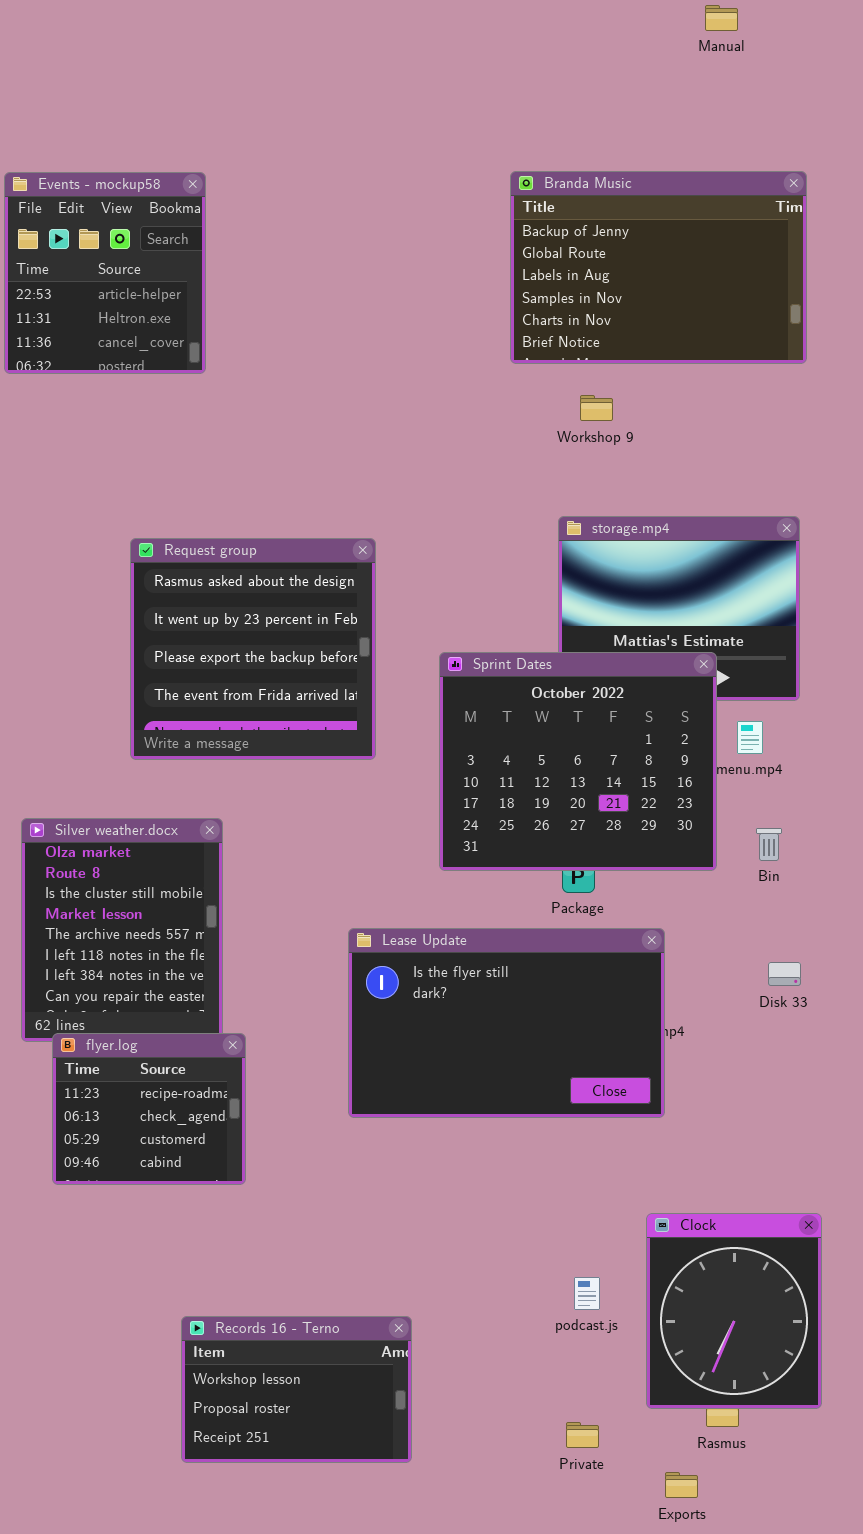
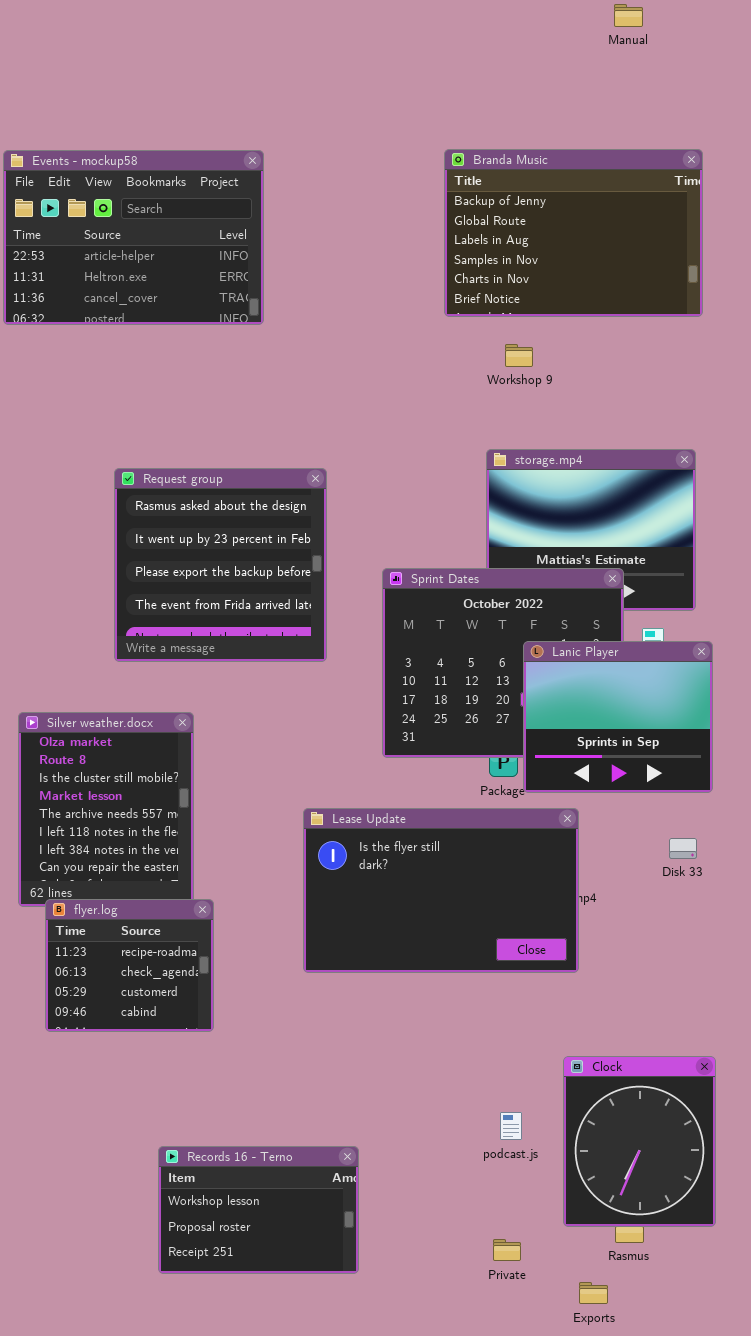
Events - mockup58: [4,172,206,374] -> [3,150,264,325], resized
Lanic Player: none -> [523,641,713,793], opened

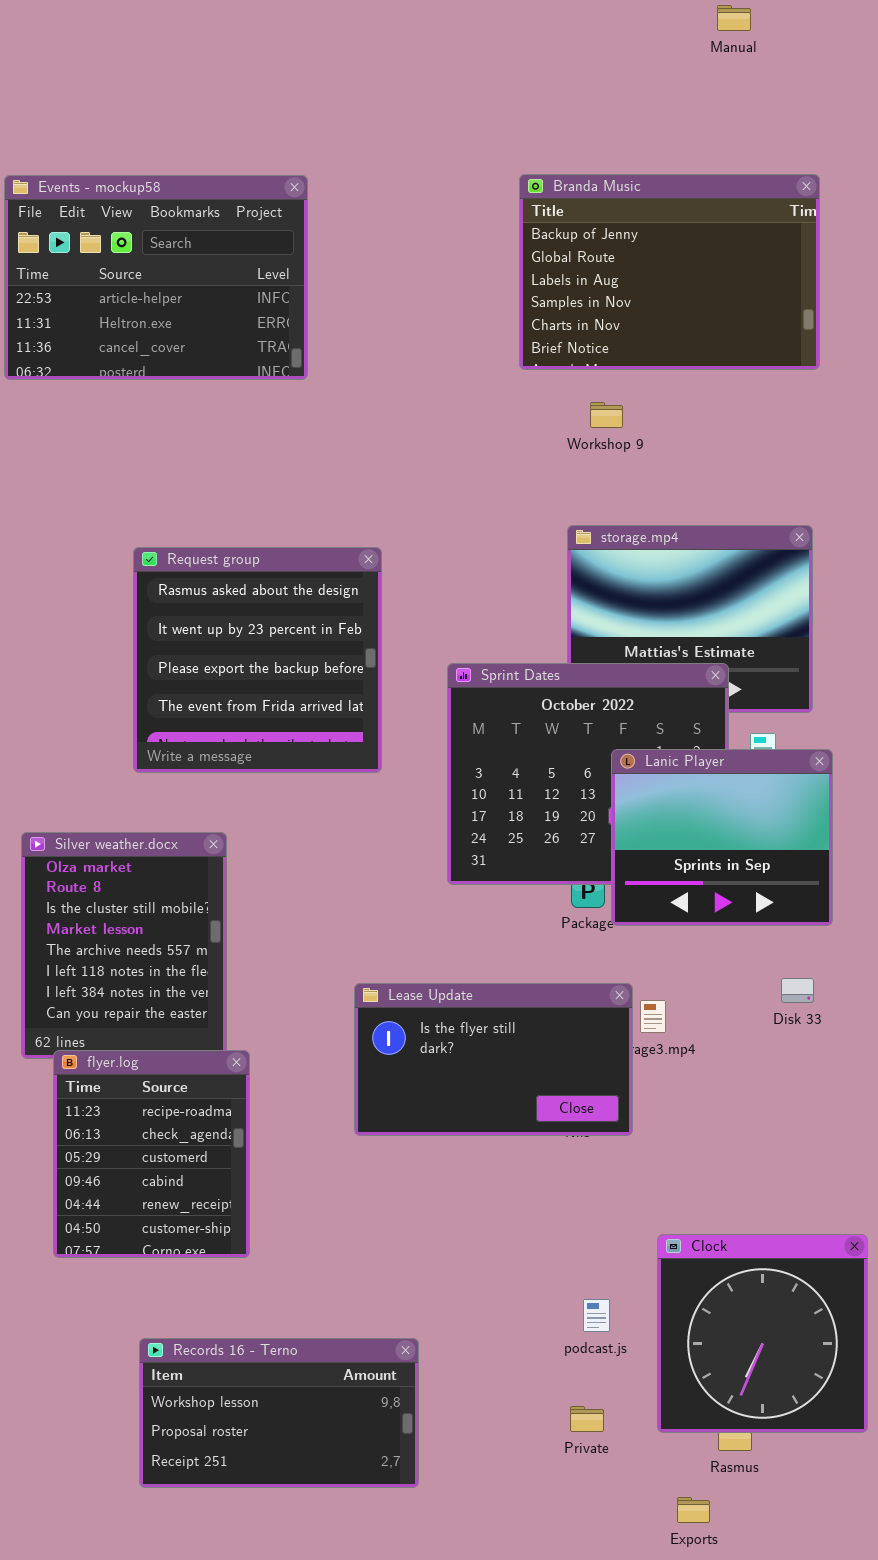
Lease Update: [303,808,579,973] -> [354,983,633,1136], resized
flyer.log: [45,899,214,1032] -> [53,1050,250,1258], resized
Clock: [563,1056,716,1227] -> [657,1234,868,1433], resized
Records 16 - Terno: [158,1146,359,1274] -> [139,1338,419,1488], resized
Private: [493,1239,521,1261] -> [570,1406,604,1432], moved

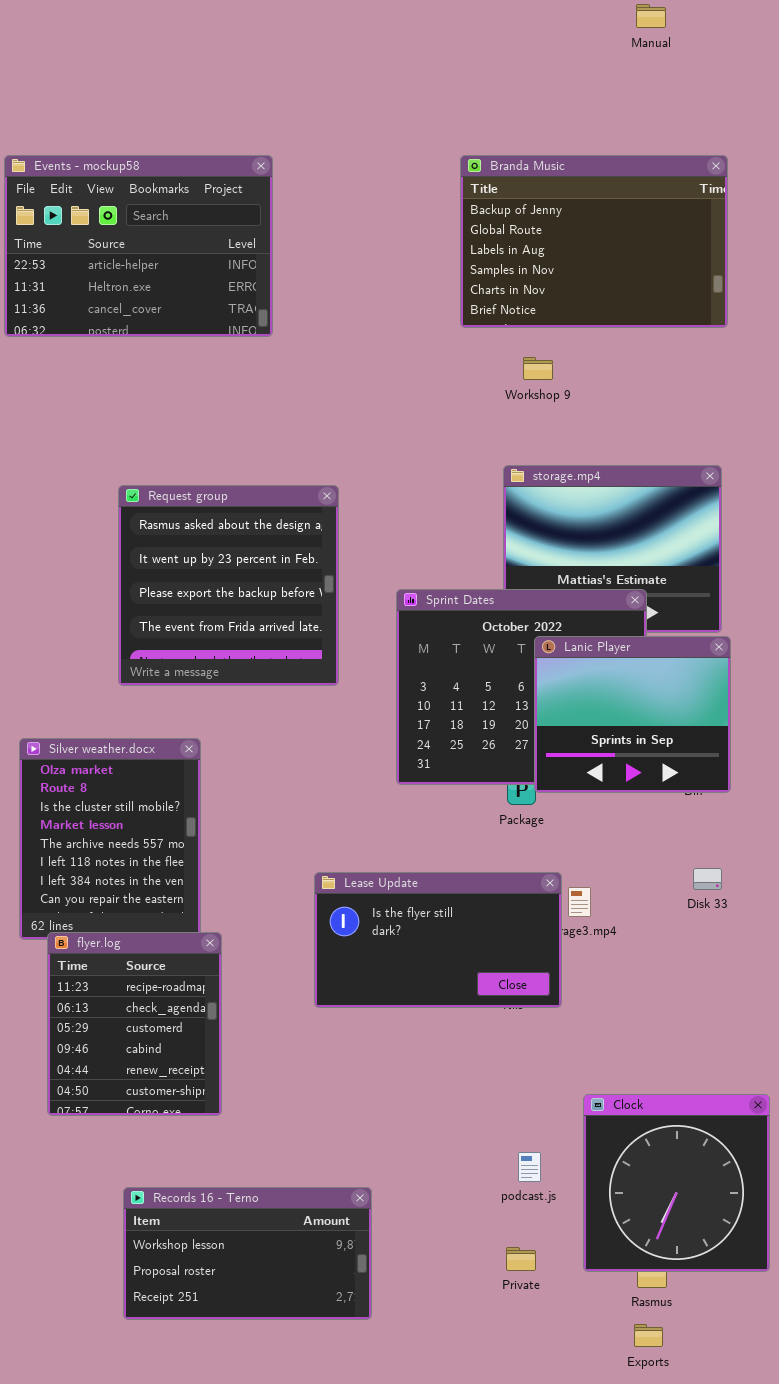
Lanic Player: [611,749,833,926] -> [534,636,731,793], moved
Exports: [677,1497,710,1523] -> [634,1324,663,1347], moved

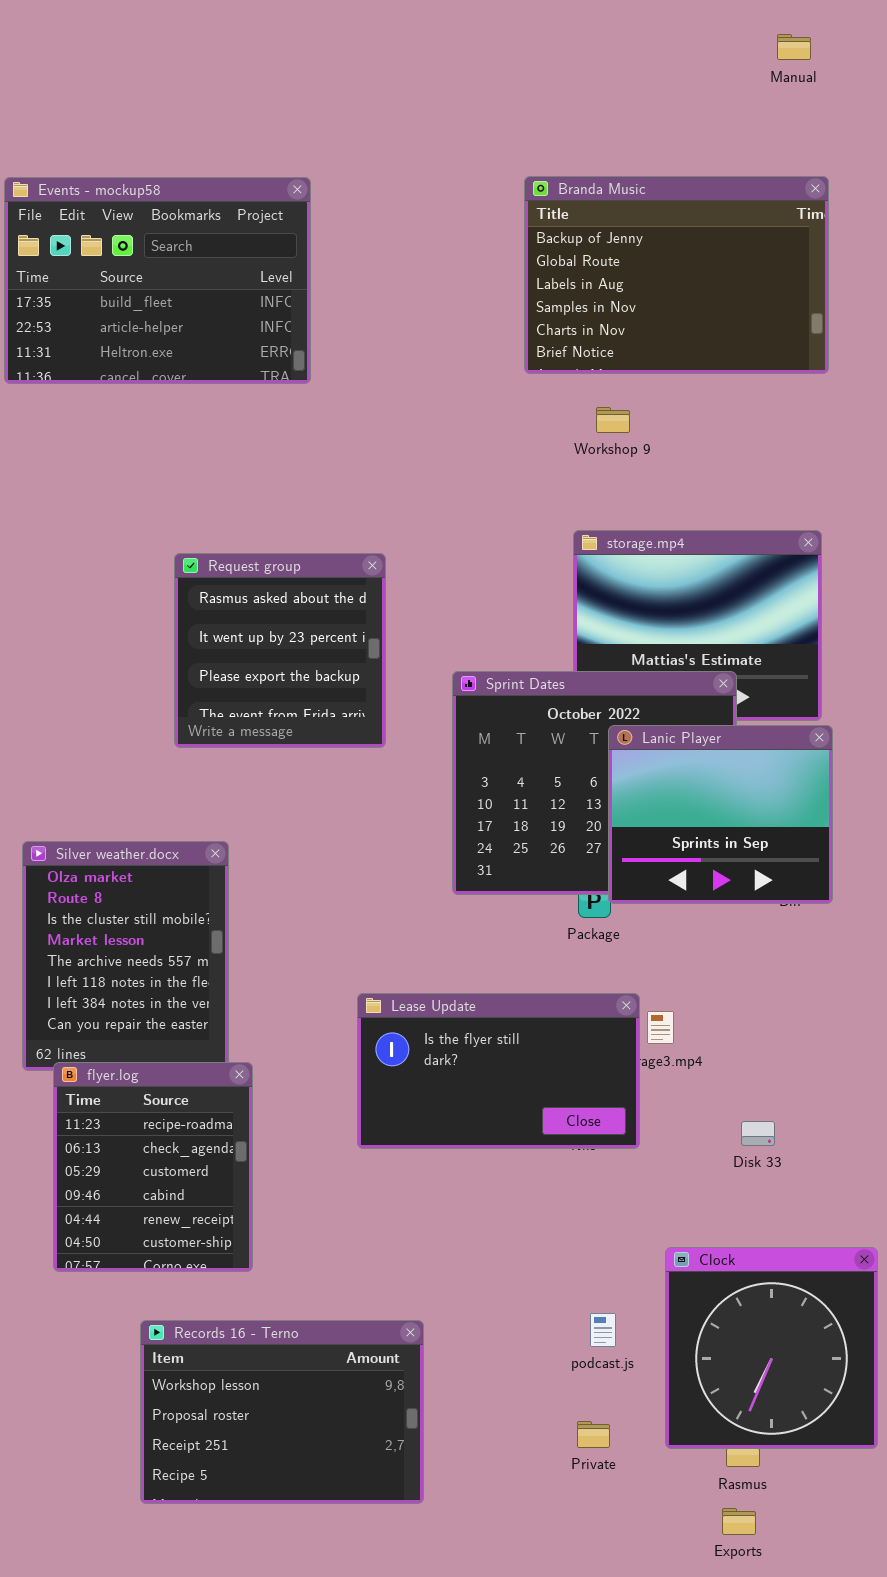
Manual: [636,4,666,28] -> [777,34,811,60], moved
Events - mockup58: [4,155,273,337] -> [4,177,311,384], scrolled up 1 row
Request group: [118,485,339,686] -> [174,553,386,748], resized
Disk 33: [693,868,722,890] -> [741,1121,775,1146], moved
Records 16 - Terno: [123,1187,372,1320] -> [140,1320,424,1504], resized

